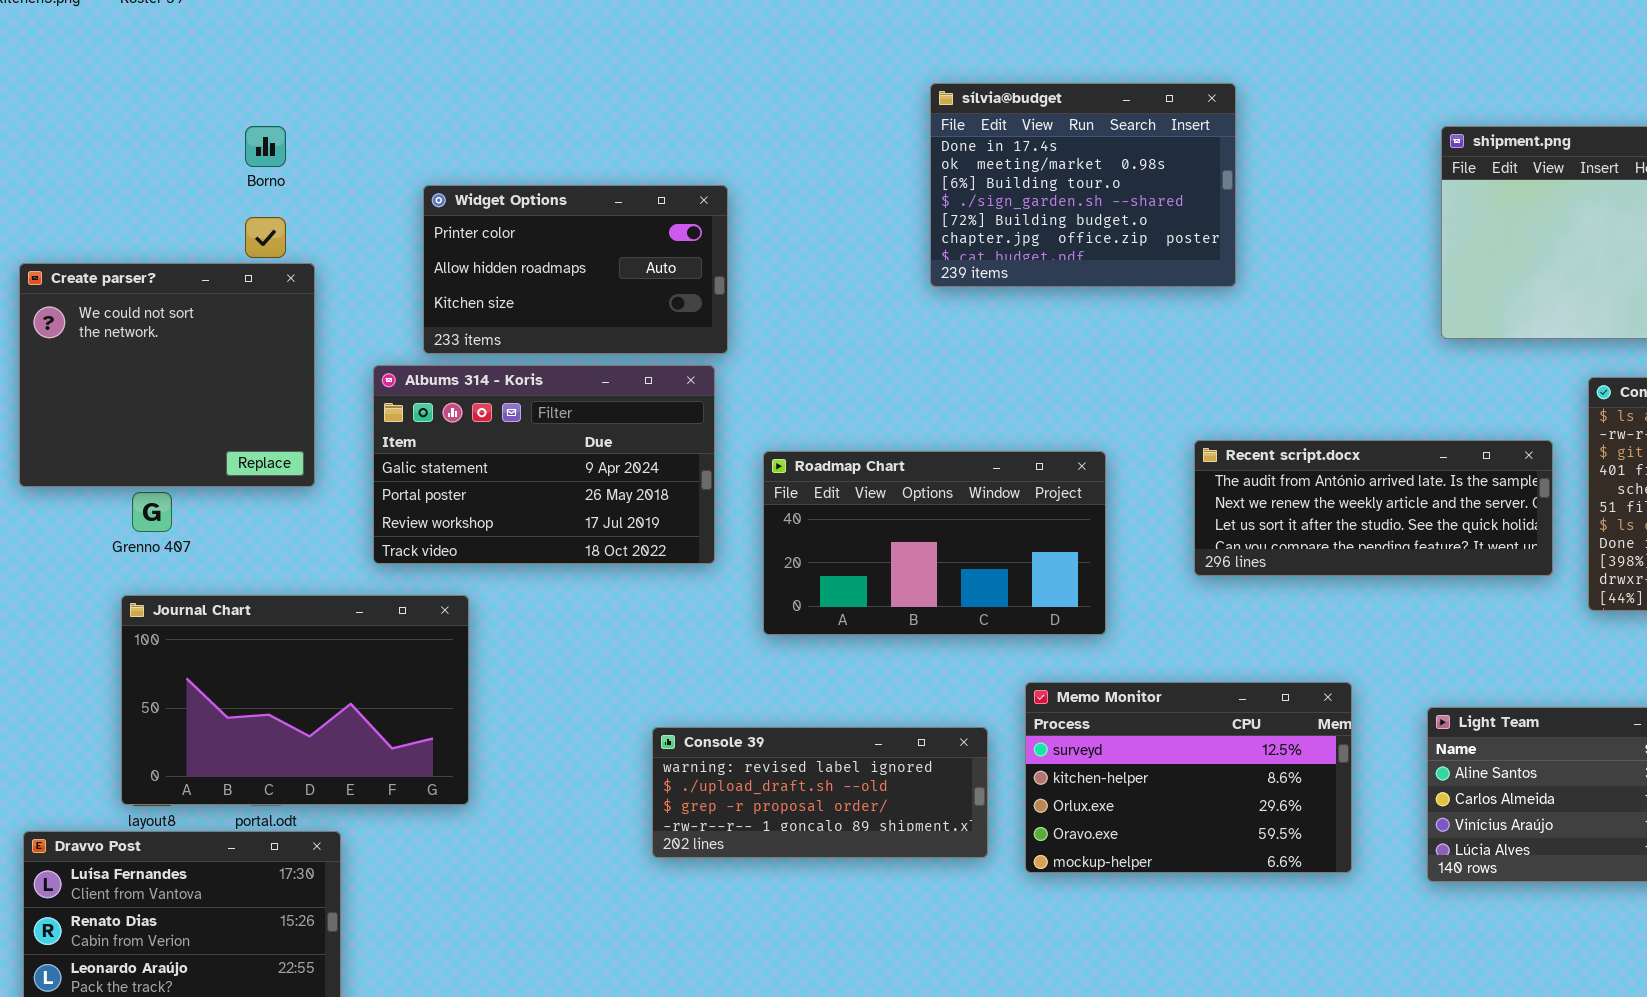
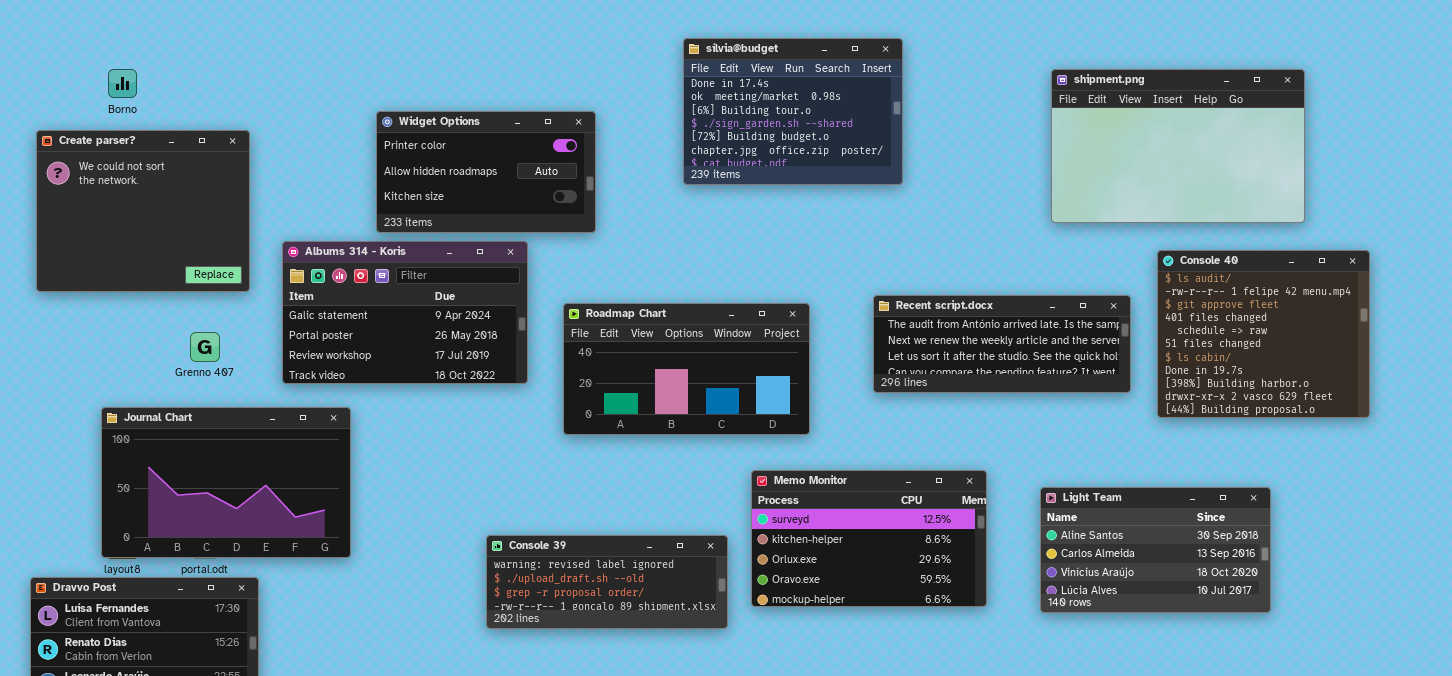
Borno: [245,126,286,167] -> [108,69,137,98], moved
Widget Options: [423,185,728,354] -> [376,111,596,233], moved
Create parser?: [19,263,315,487] -> [36,130,250,292], moved
Grenno 407: [132,492,172,532] -> [190,332,220,362], moved
Console 39: [652,727,988,858] -> [486,535,728,629], moved

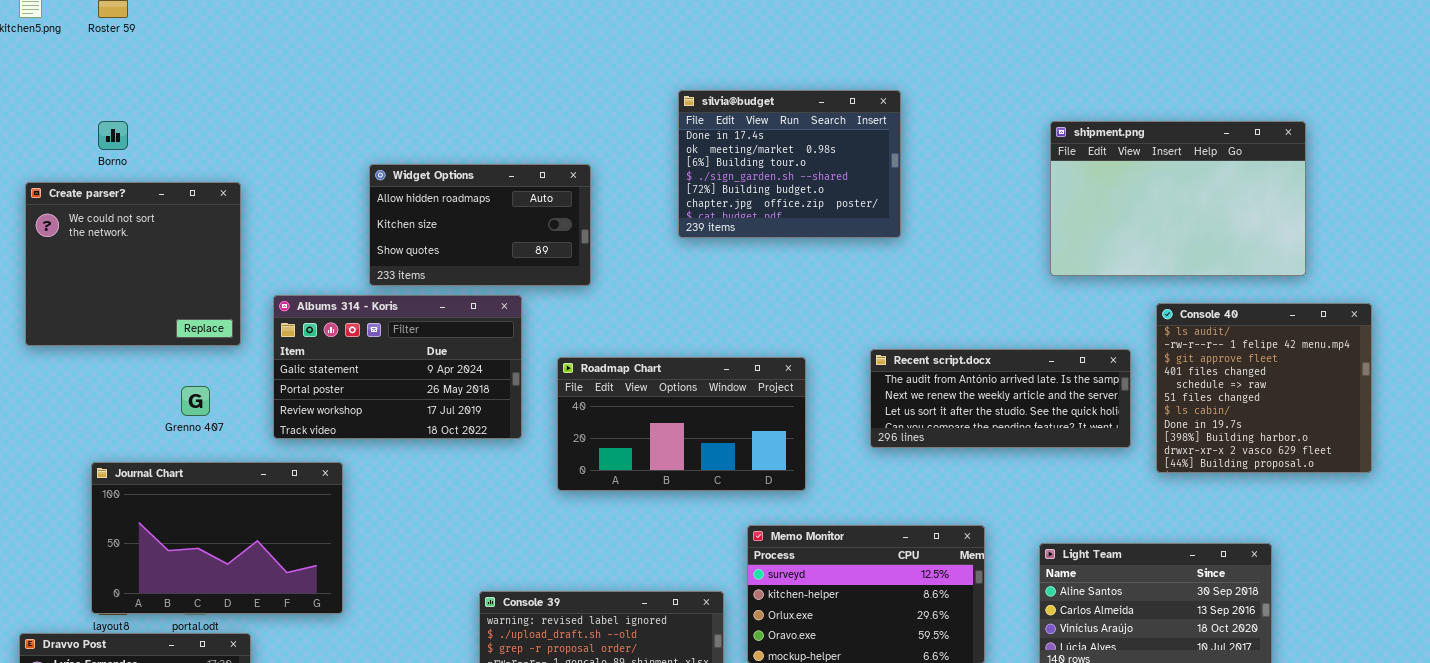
Widget Options: [376,111,596,233] -> [369,164,591,286], scrolled down 1 row

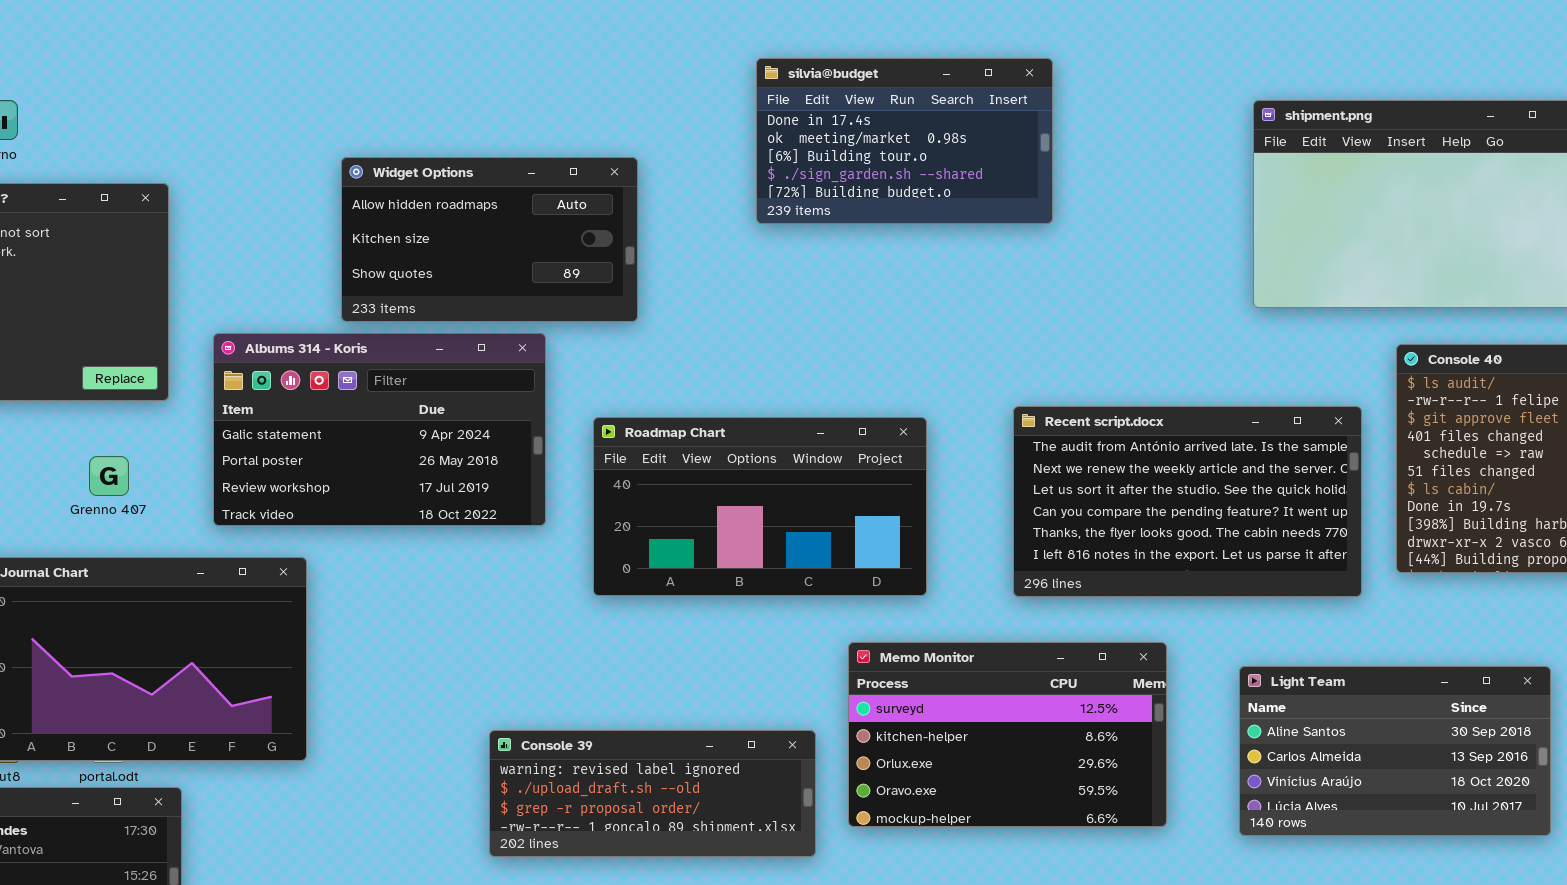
sílvia@budget: [678,90,901,238] -> [756,58,1053,224], resized
Recent script.docx: [870,349,1131,448] -> [1013,406,1362,597], resized

